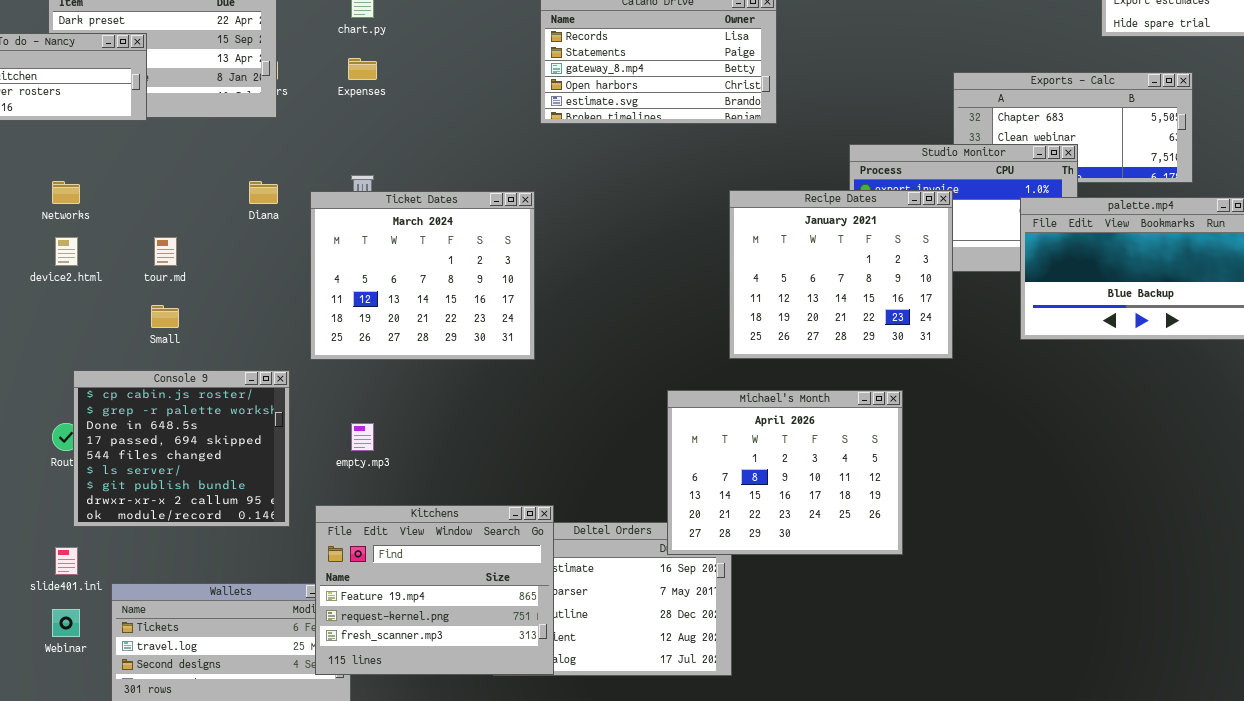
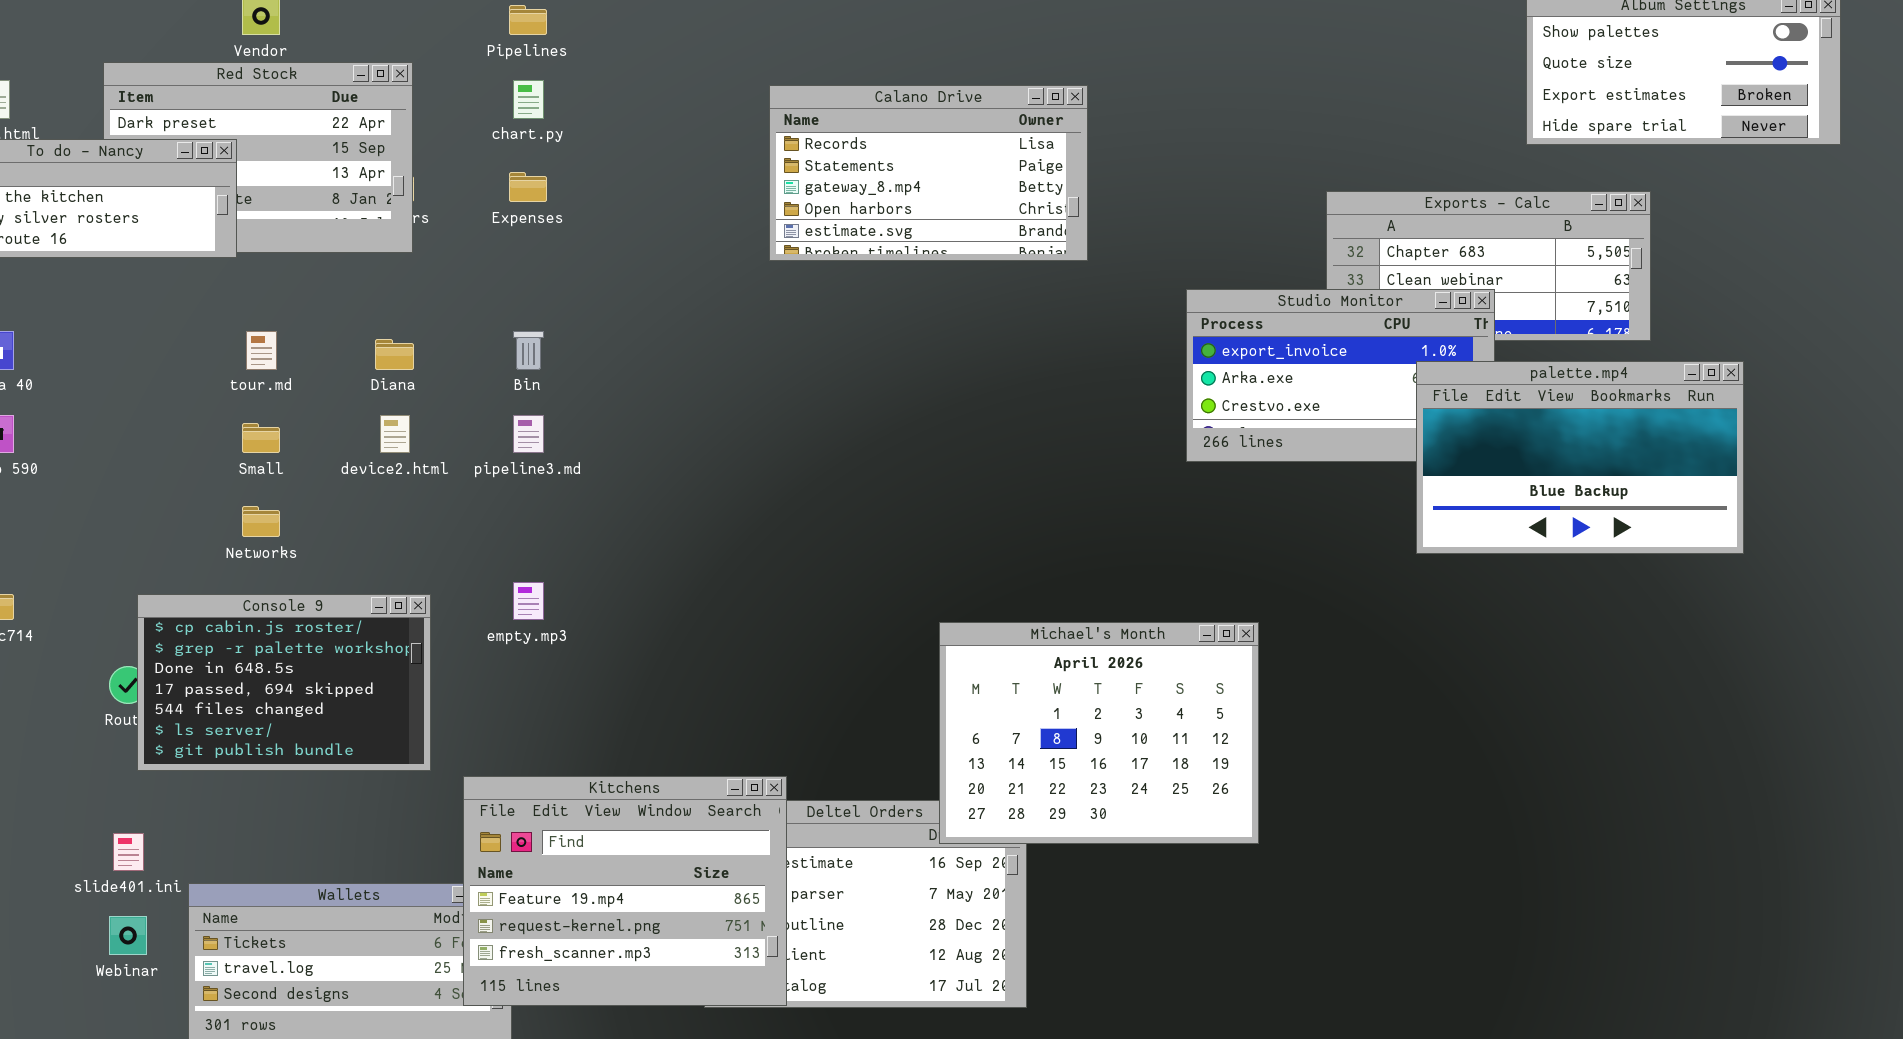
Networks: [52,181,80,204] -> [242,506,280,537], moved
Recipe Dates: [729,190,953,359] -> none, closed
Ticket Dates: [310,191,535,360] -> none, closed
device2.html: [55,237,78,266] -> [380,415,410,453], moved
tour.md: [154,237,177,266] -> [246,331,277,370], moved
Small: [151,305,179,328] -> [242,423,280,453], moved
Console 9: [73,370,290,527] -> [137,594,431,771], resized
empty.mp3: [351,423,374,451] -> [513,582,544,620], moved

